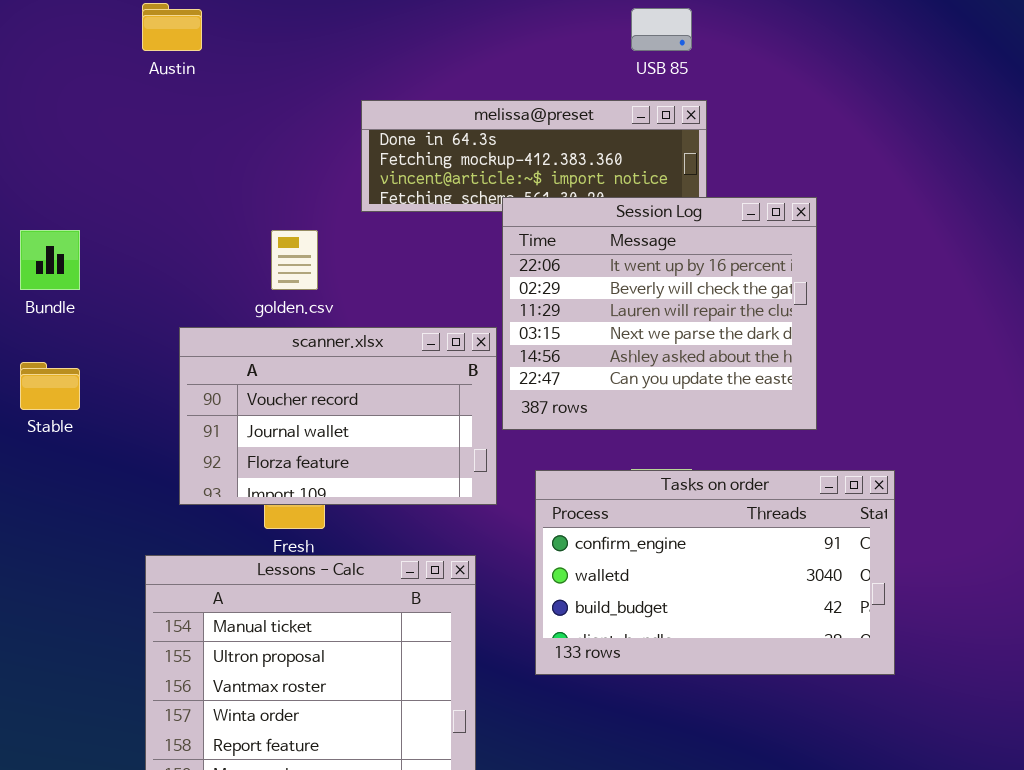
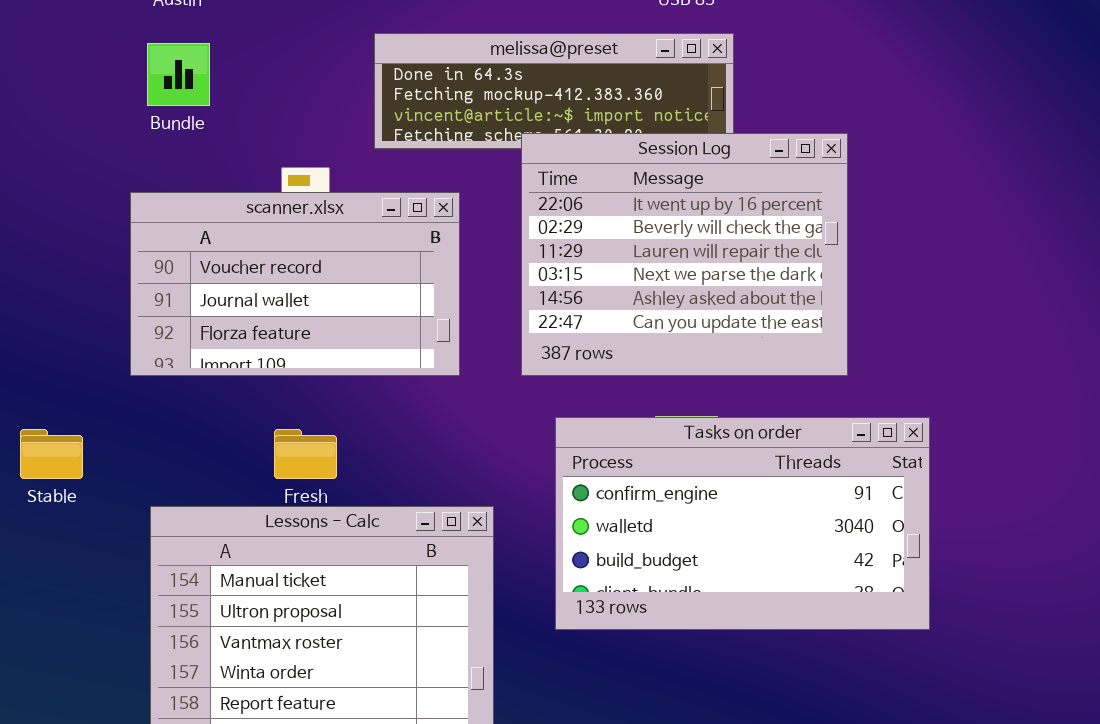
Bundle: [20,230,80,290] -> [147,43,210,106], moved
scanner.xlsx: [179,327,497,505] -> [130,192,460,376], moved
Stable: [20,362,80,410] -> [20,429,83,479], moved

